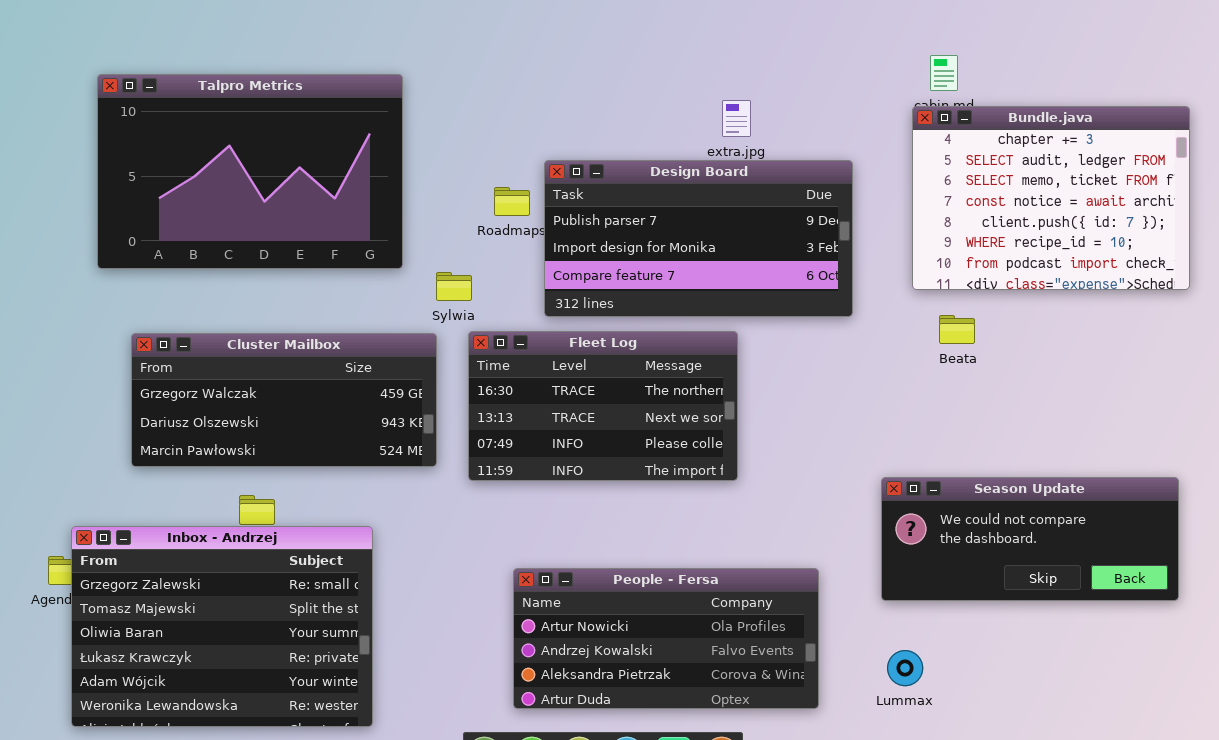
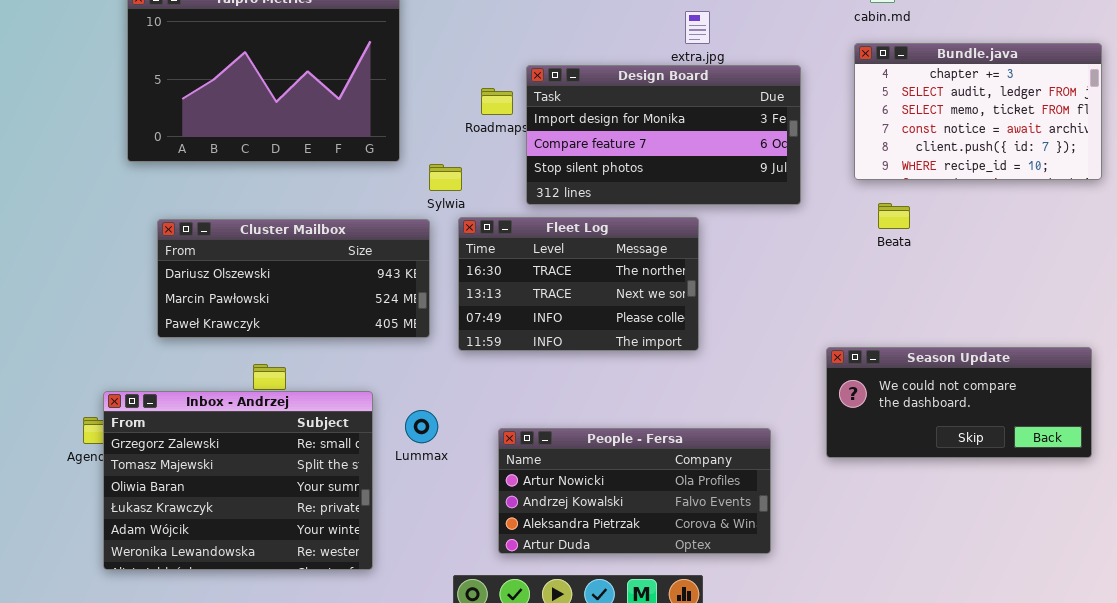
Bundle.java: [912,106,1190,290] -> [854,43,1102,180], resized
Design Board: [544,160,853,317] -> [526,65,801,205], scrolled down 1 row
Cluster Mailbox: [131,333,437,467] -> [157,219,430,338], scrolled down 1 row
Lummax: [887,650,923,686] -> [405,410,438,443], moved

